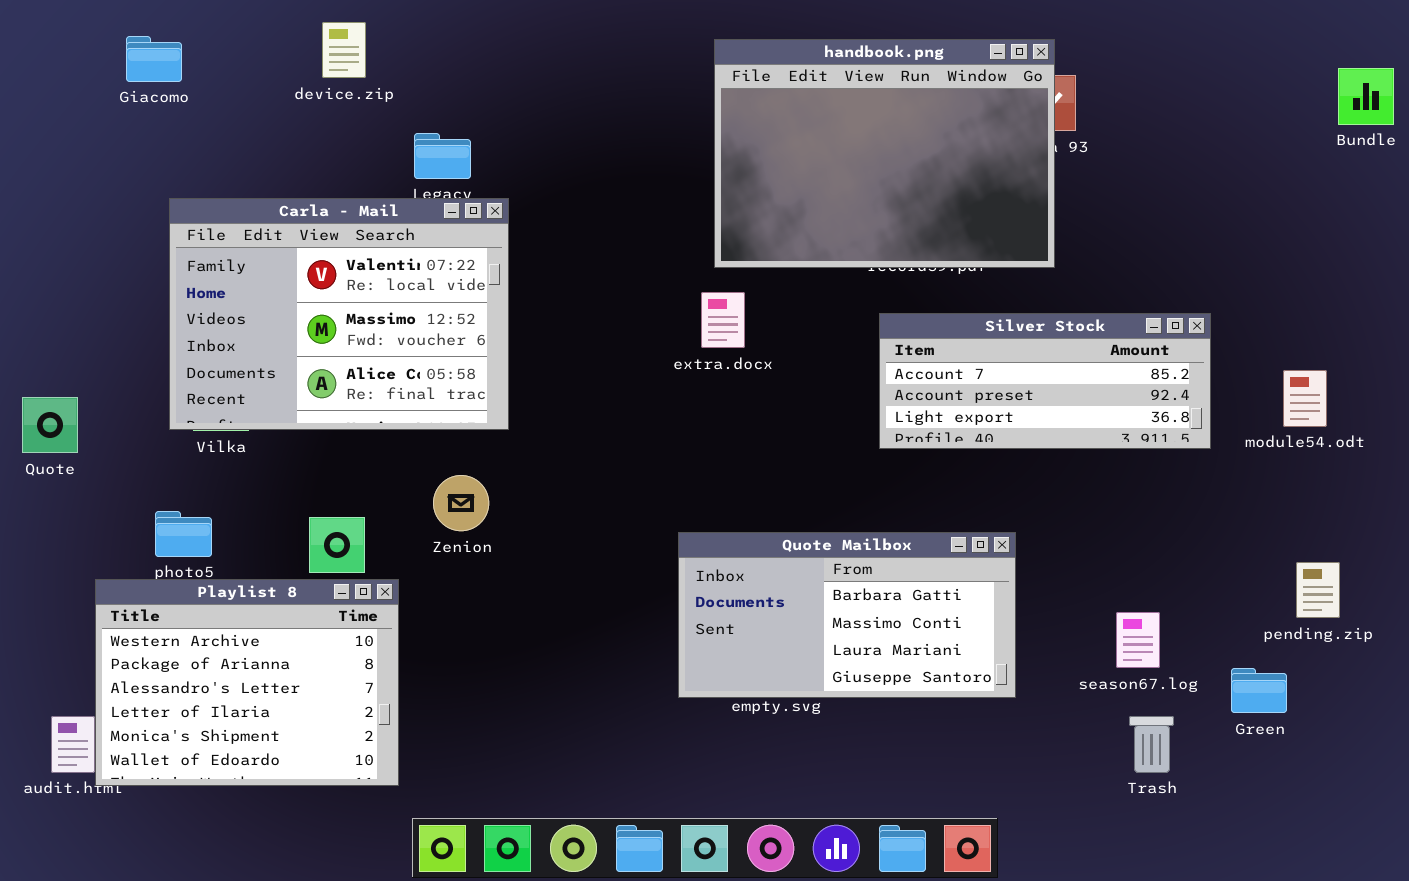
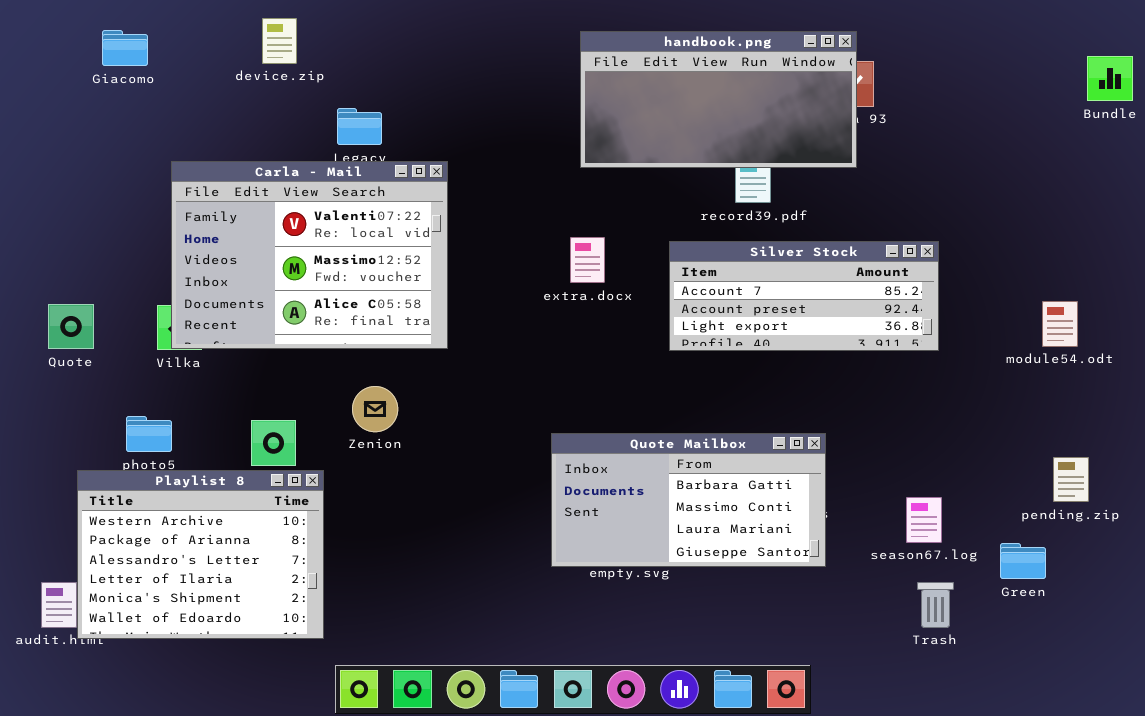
handbook.png: [714,39,1055,268] -> [580,31,857,168], resized
Carla - Mail: [169,198,509,430] -> [171,161,448,349], moved
Silver Stock: [879,313,1211,449] -> [669,241,939,351], moved
Quote: [22,397,78,453] -> [48,304,94,349], moved

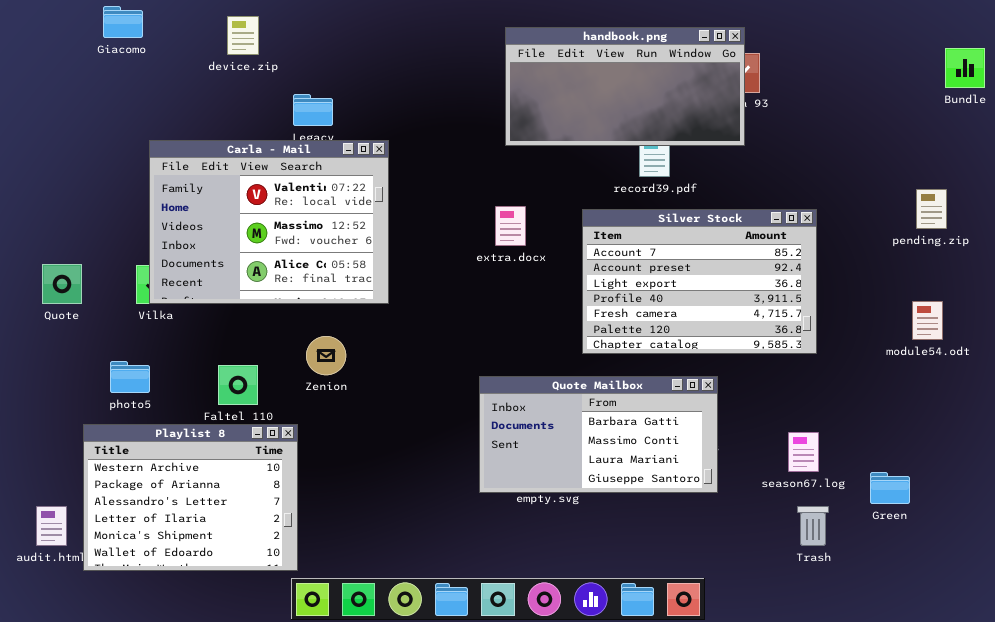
Giacomo: [102,30,148,66] -> [103,6,143,38], moved
Silver Stock: [669,241,939,351] -> [582,209,817,354], resized
module54.odt: [1042,301,1078,347] -> [912,301,943,340], moved
pending.zip: [1053,457,1089,502] -> [916,189,947,229], moved
Playlist 8: [77,470,324,639] -> [83,424,298,571], moved

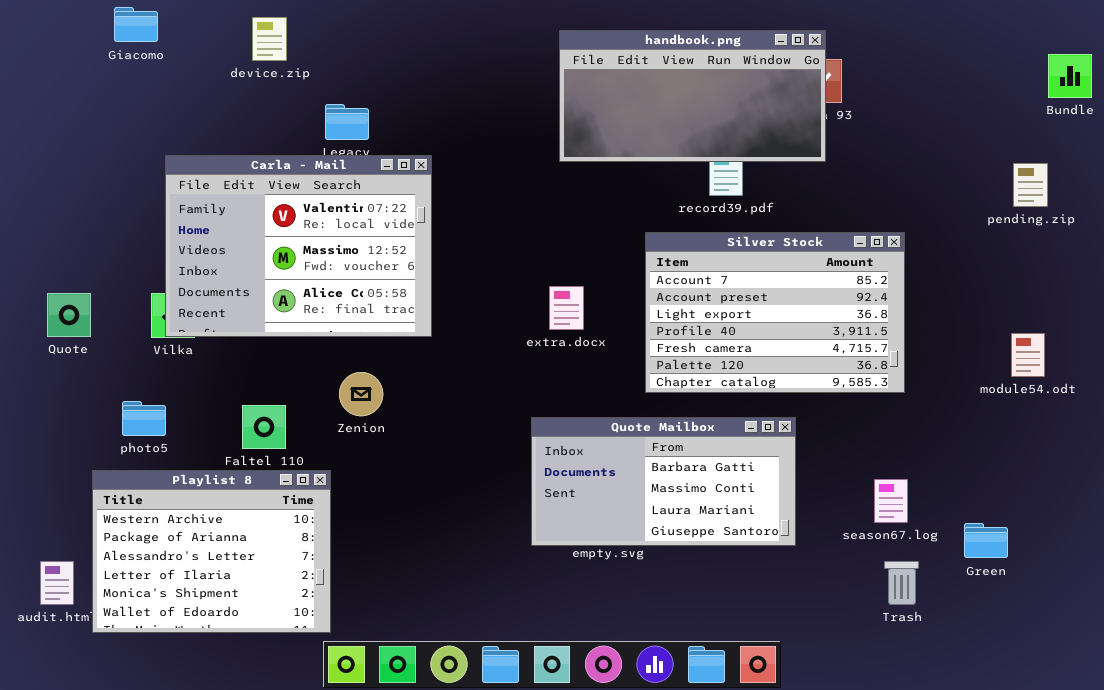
pending.zip: [916,189,947,229] -> [1013,163,1048,207], moved
extra.docx: [495,206,526,246] -> [549,286,584,330], moved

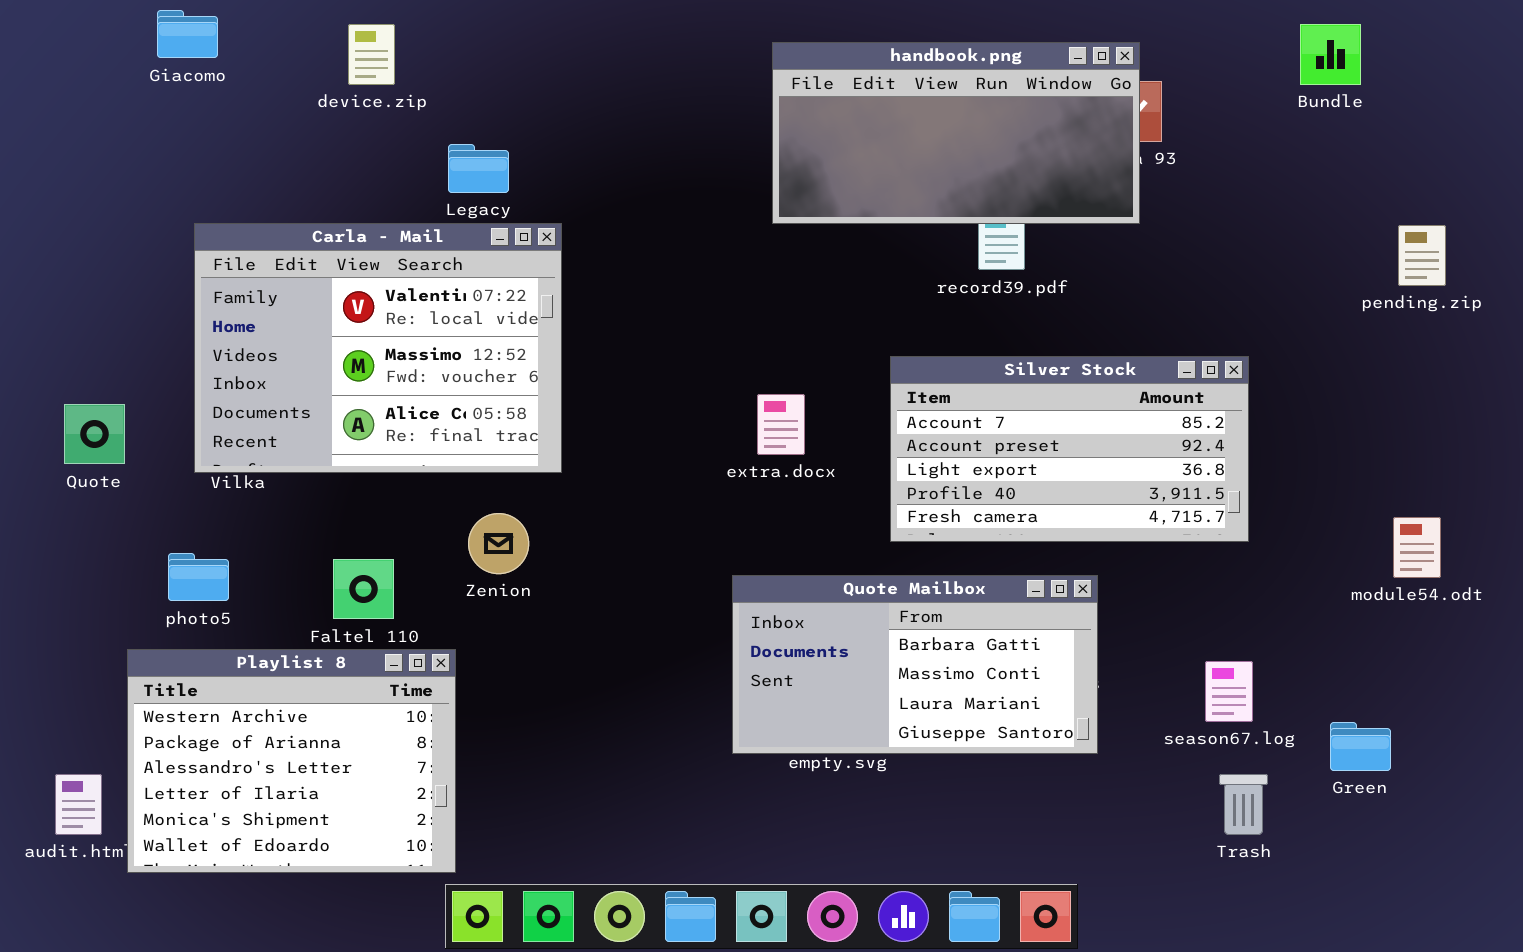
Bundle: [1048,54,1092,98] -> [1300,24,1361,85], moved
Carla - Mail: [165,155,432,337] -> [194,223,562,473], moved
Silver Stock: [645,232,905,393] -> [890,356,1249,542], resized
module54.odt: [1011,333,1045,377] -> [1393,517,1441,578], moved

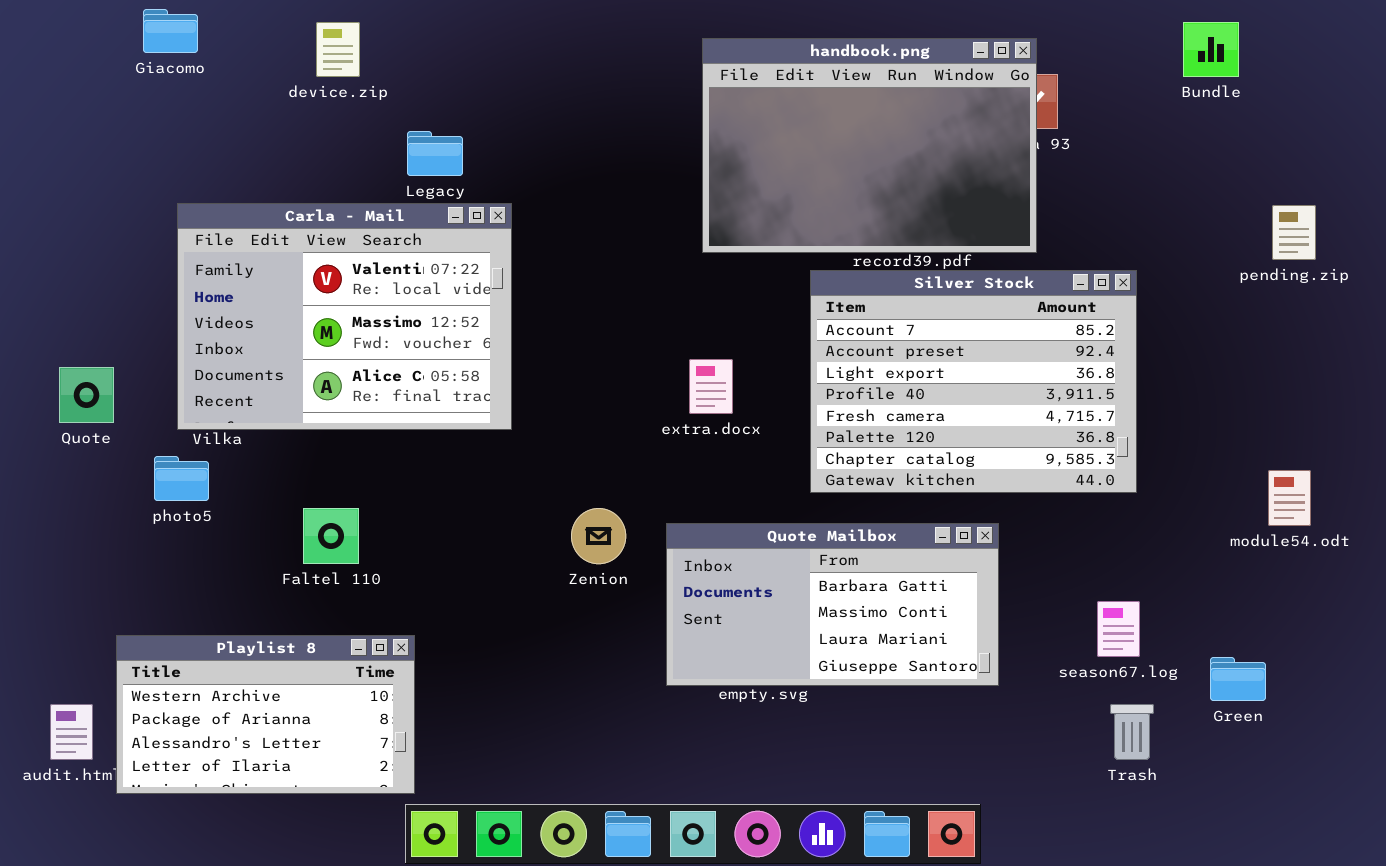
handbook.png: [772,42,1140,224] -> [702,38,1037,253], resized
Silver Stock: [890,356,1249,542] -> [810,270,1137,493], resized
Zenion: [468,513,529,574] -> [571,508,626,564], moved
photo5: [168,553,229,601] -> [154,456,209,501], moved
Playlist 8: [127,649,456,873] -> [116,635,415,794], resized

